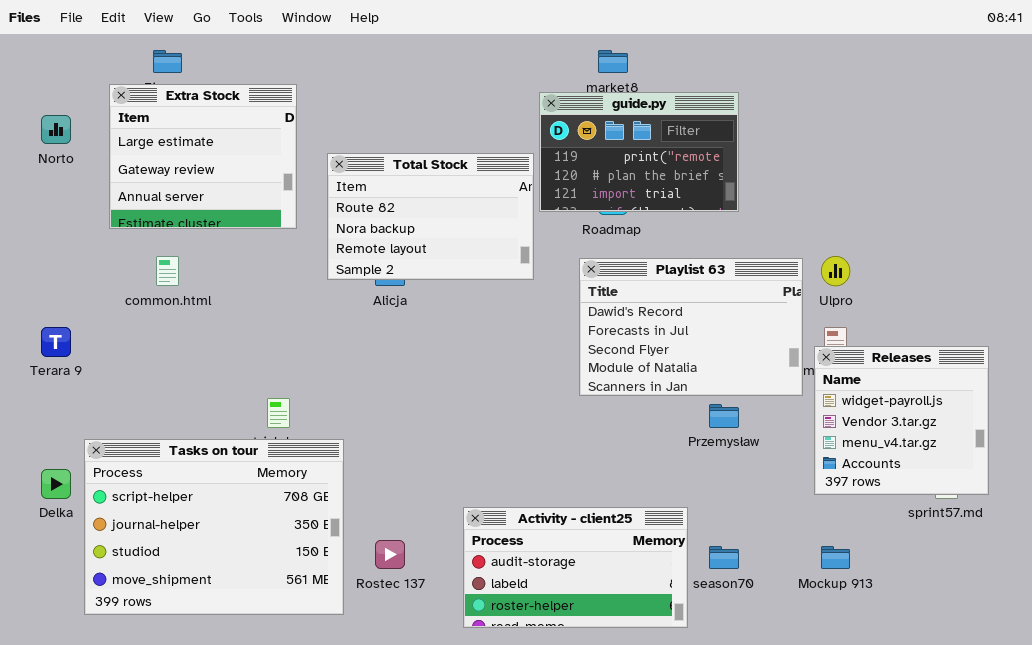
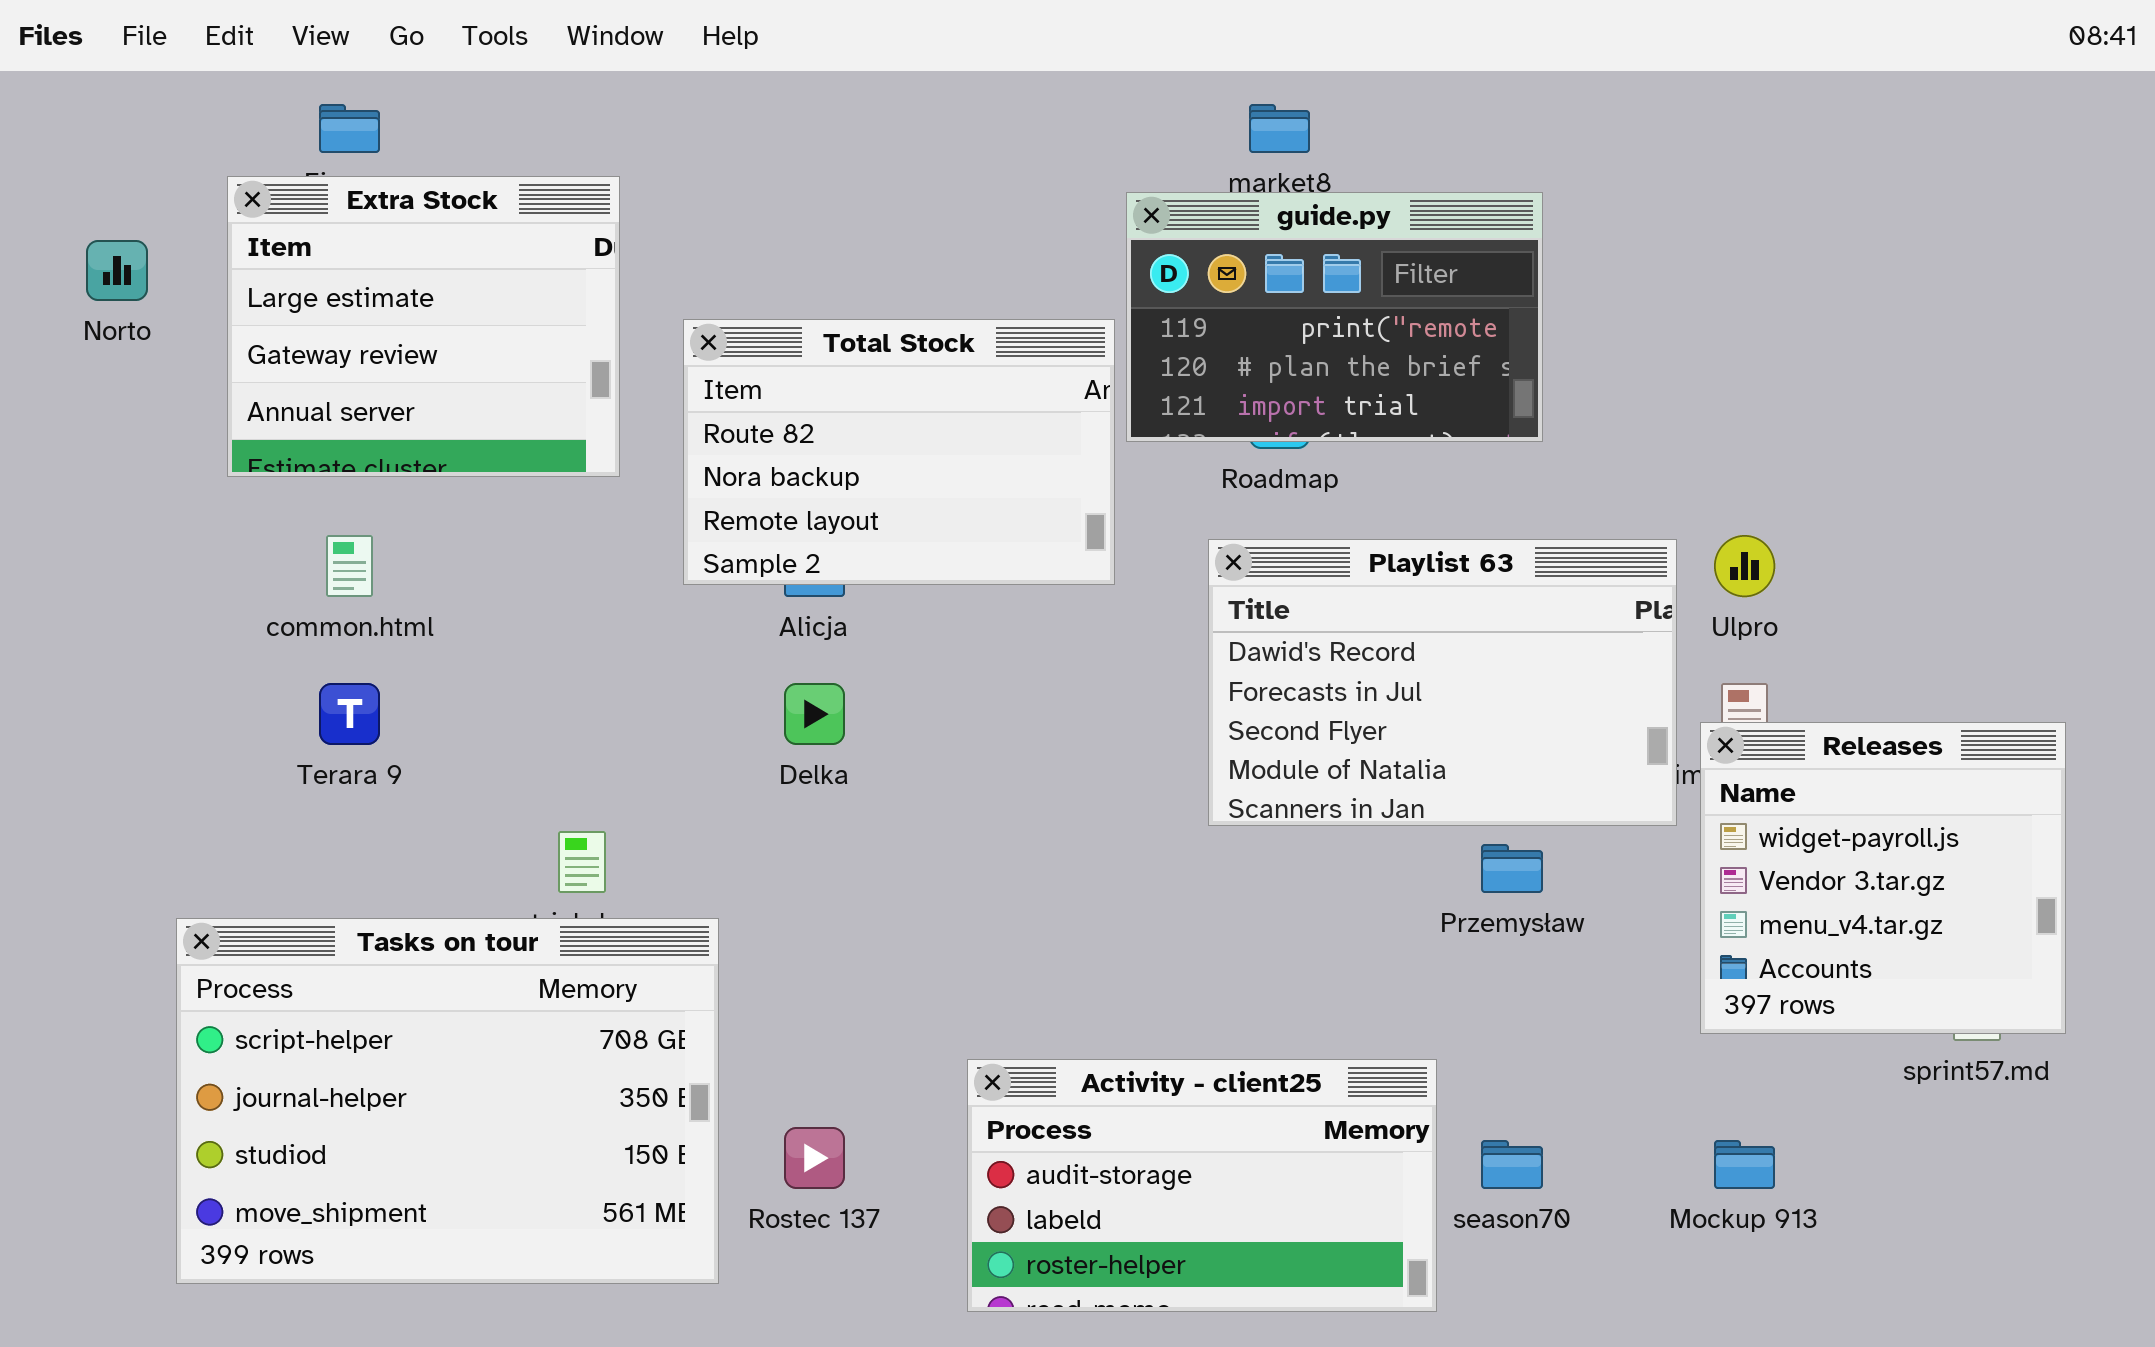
Terara 9: [41,327,71,357] -> [319,683,380,745], moved
Delka: [41,469,71,499] -> [784,683,845,745], moved

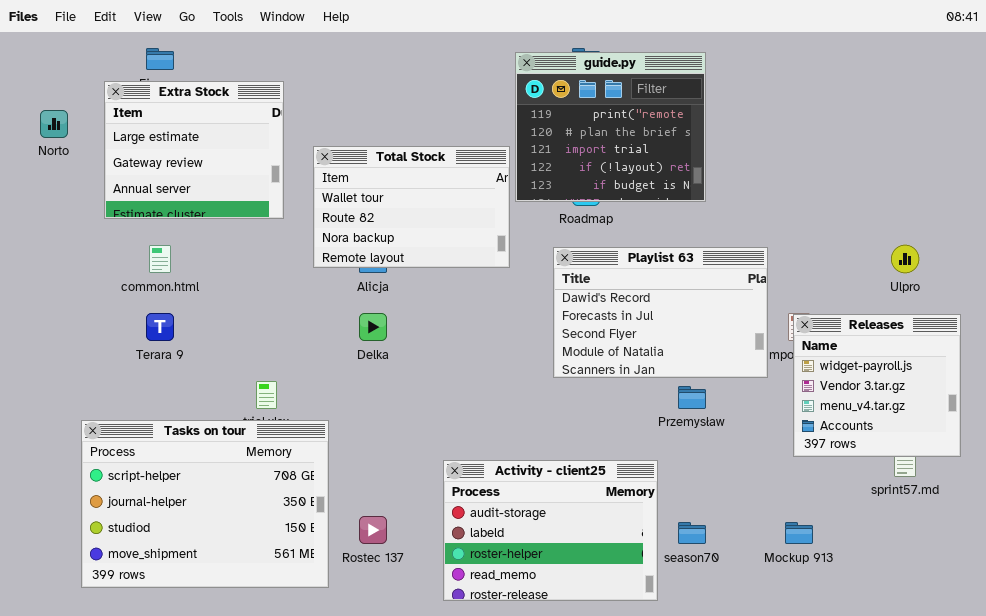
guide.py: [1126,192,1543,442] -> [515,52,706,202], resized
Total Stock: [683,319,1115,585] -> [313,146,510,268], scrolled up 1 row
Ulpro: [1714,535,1775,597] -> [891,245,919,273], moved
Releases: [1700,722,2066,1034] -> [793,314,961,457], moved
Activity - client25: [967,1059,1437,1312] -> [443,460,658,601], resized

